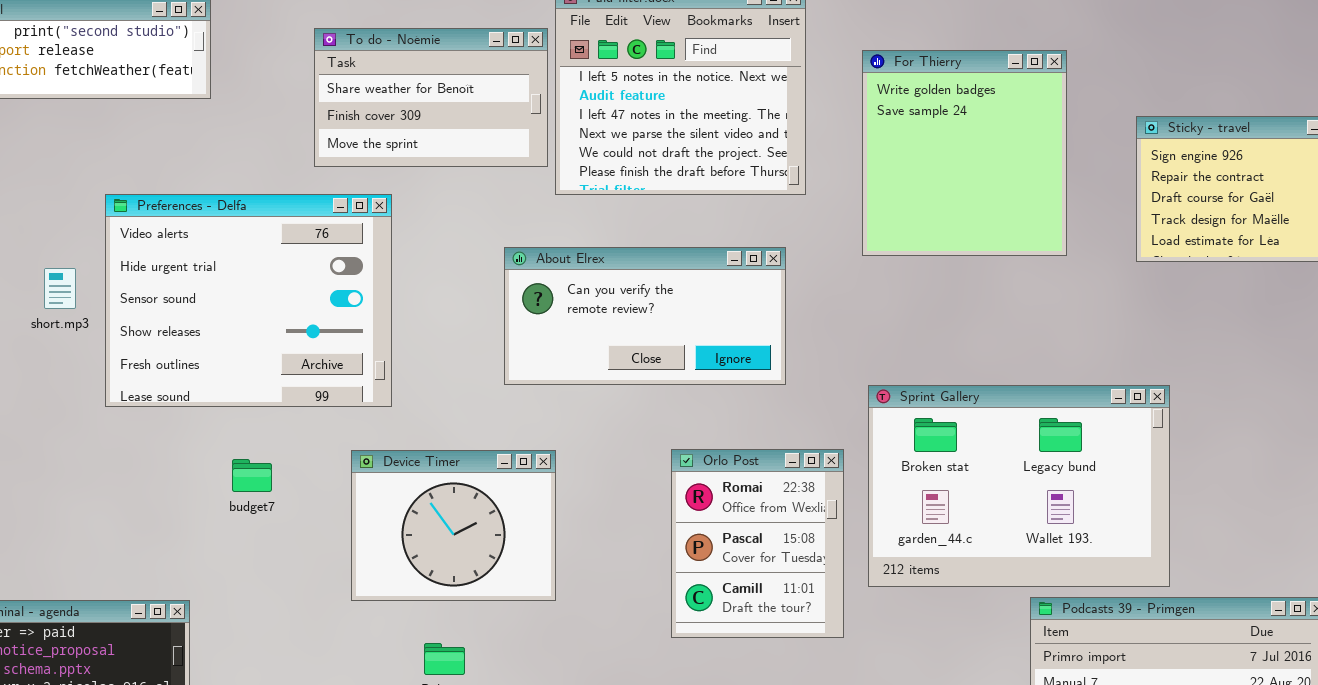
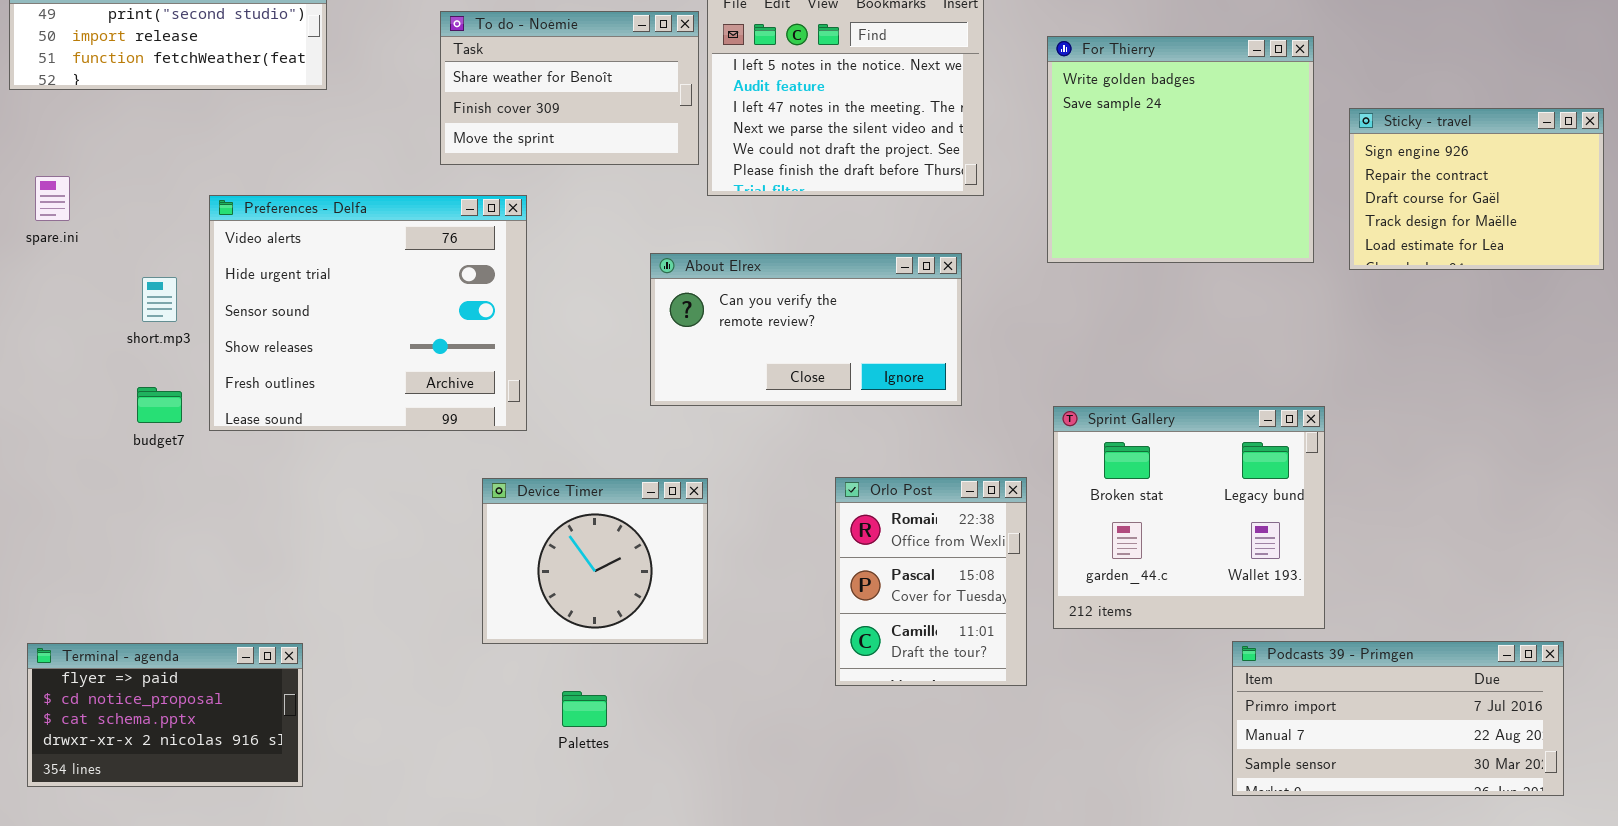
For Thierry: [862,50,1067,256] -> [1047,36,1314,263], resized
Sprint Gallery: [868,385,1170,587] -> [1053,406,1325,629], resized
budget7: [232,459,272,492] -> [137,387,182,423], moved

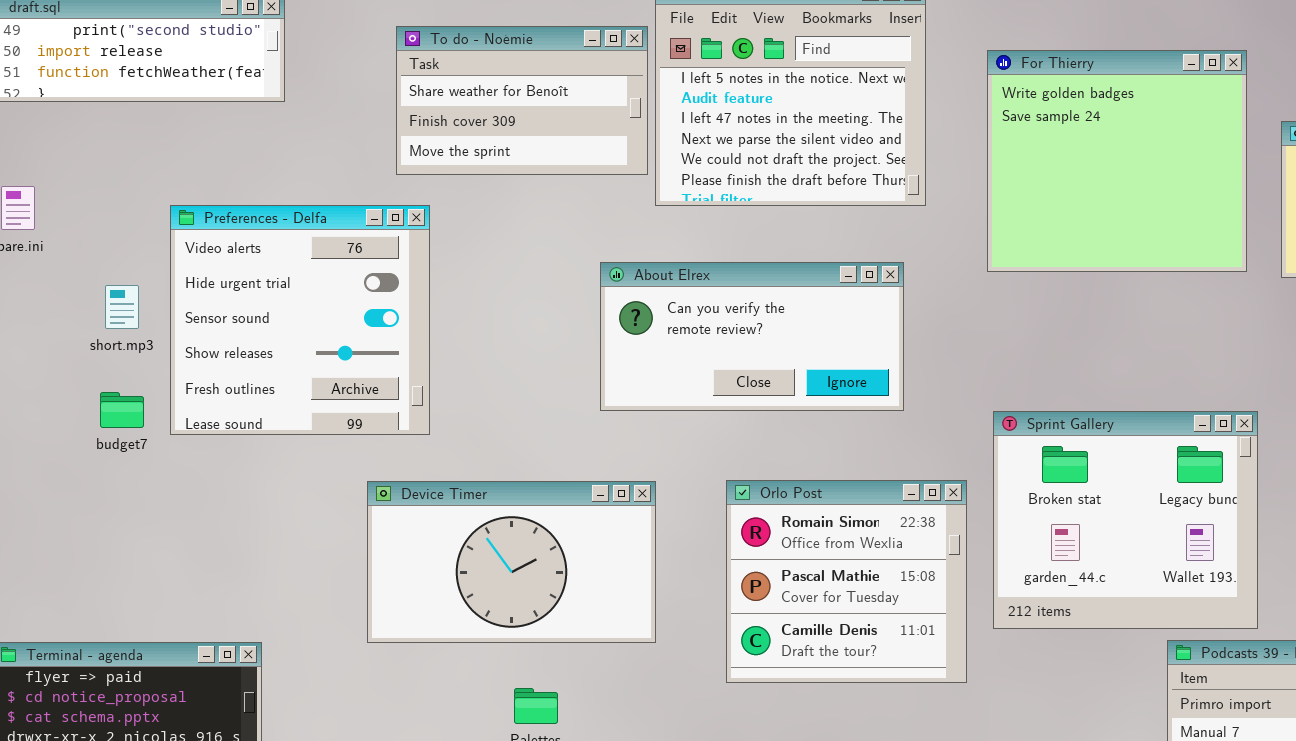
Preferences - Delfa: [209,195,527,431] -> [170,205,430,435], resized
Orlo Post: [835,477,1027,686] -> [726,480,967,683], resized
Device Timer: [482,478,708,644] -> [367,481,656,643], resized

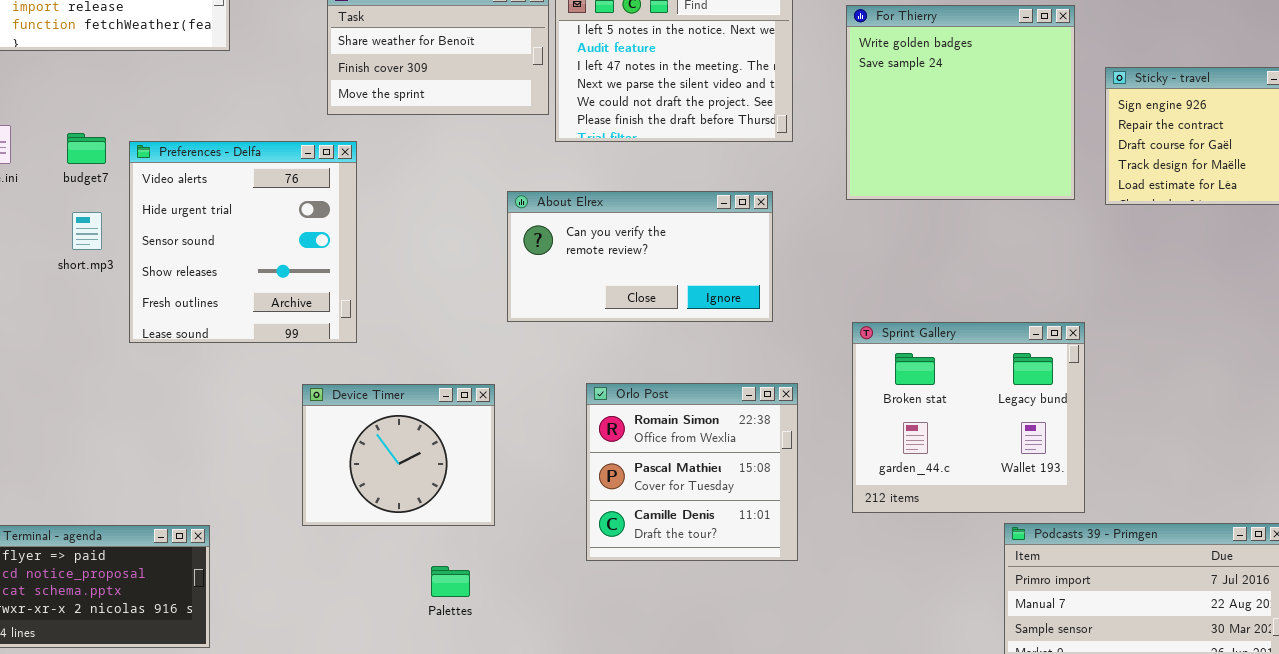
budget7: [100,392,144,428] -> [67,133,106,164], moved
Orlo Post: [726,480,967,683] -> [586,383,798,561], moved
Device Timer: [367,481,656,643] -> [302,384,495,526], resized

